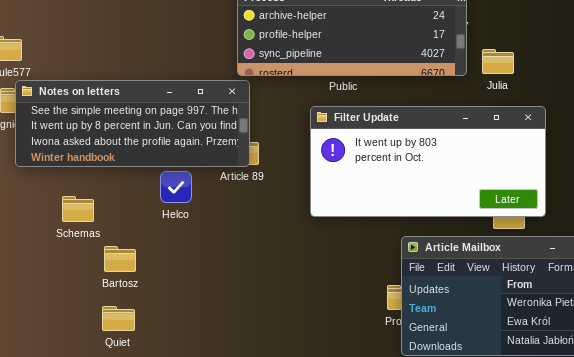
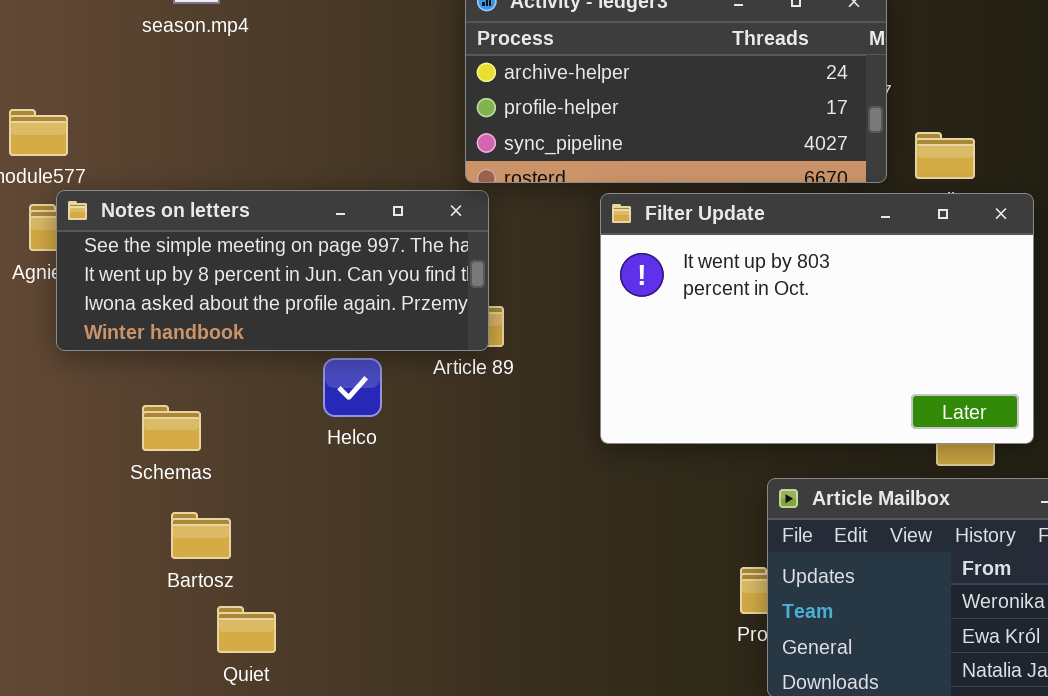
Filter Update: [310,106,546,217] -> [600,193,1034,444], resized
Bartosz: [104,246,136,272] -> [171,512,231,559], moved

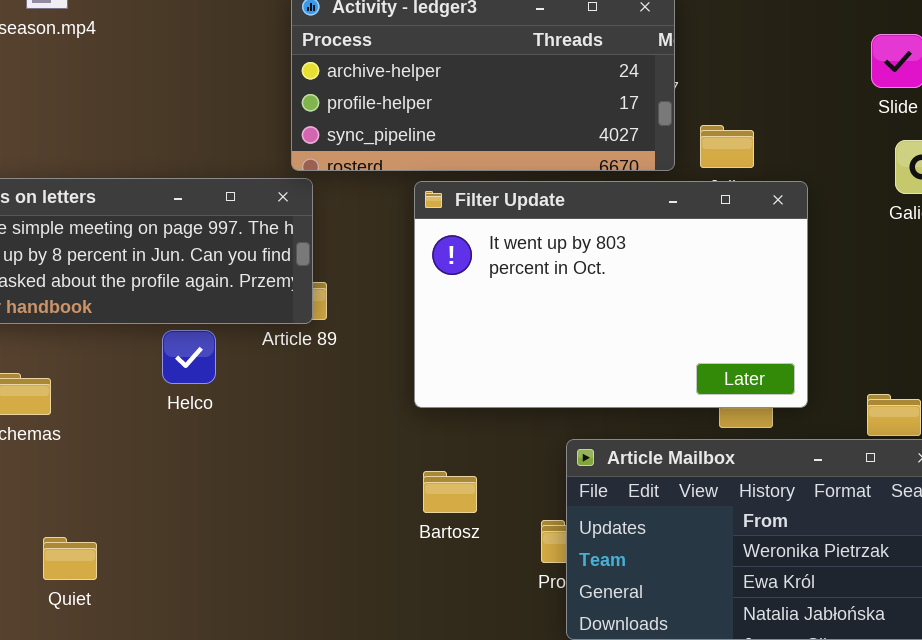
Bartosz: [171,512,231,559] -> [423,471,477,513], moved
Quiet: [217,606,276,653] -> [43,537,97,580], moved

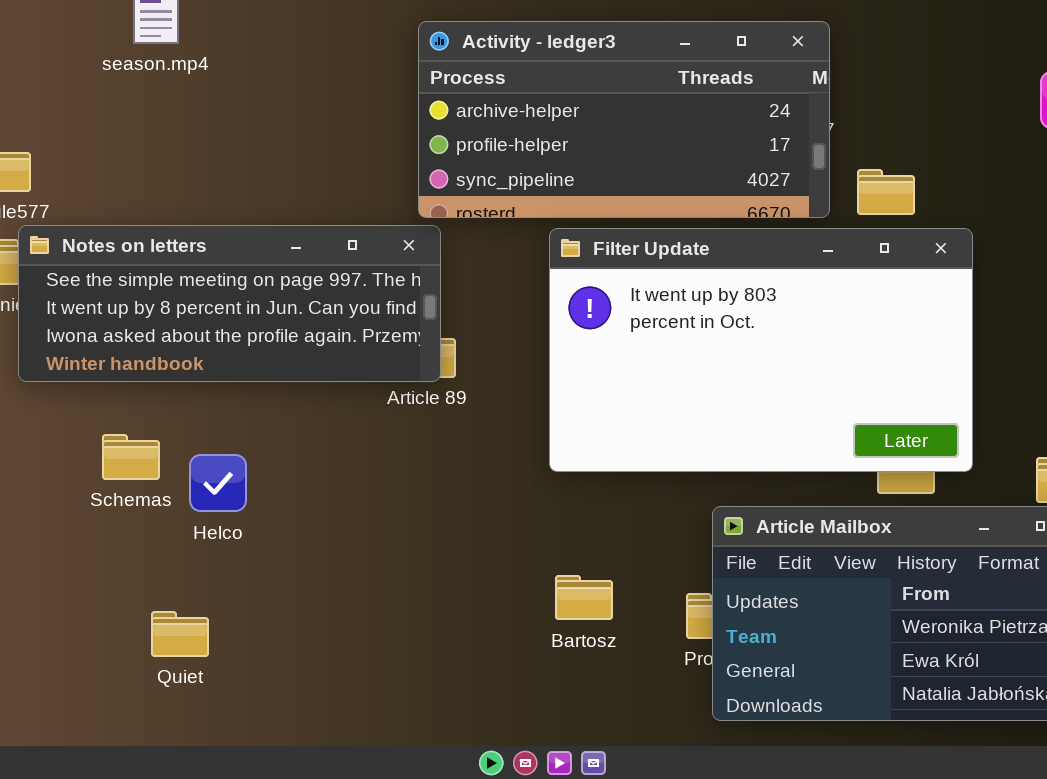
Helco: [162,330,216,384] -> [189,454,247,512], moved
Bartosz: [423,471,477,513] -> [555,575,613,620], moved

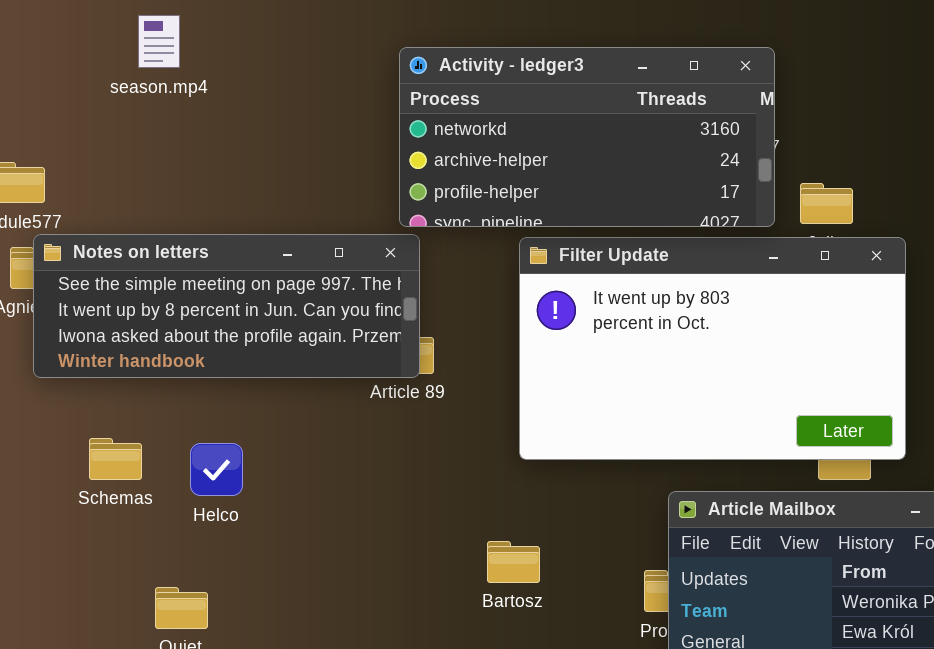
Activity - ledger3: [418,21,830,218] -> [399,47,775,227], scrolled up 1 row
Schemas: [102,434,160,480] -> [89,438,142,480], moved
Bartosz: [555,575,613,620] -> [487,541,540,583], moved

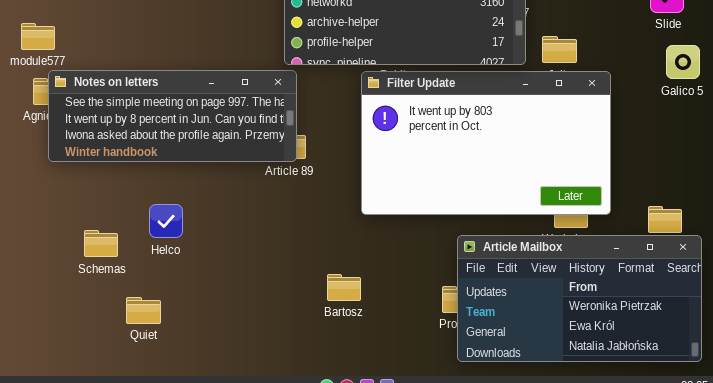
Schemas: [89,438,142,480] -> [84,230,118,257], moved
Bartosz: [487,541,540,583] -> [327,274,361,301], moved

